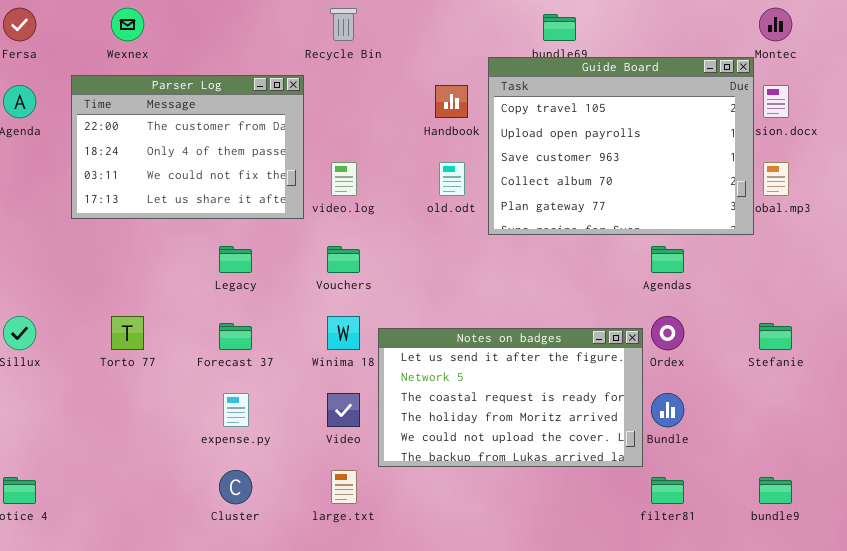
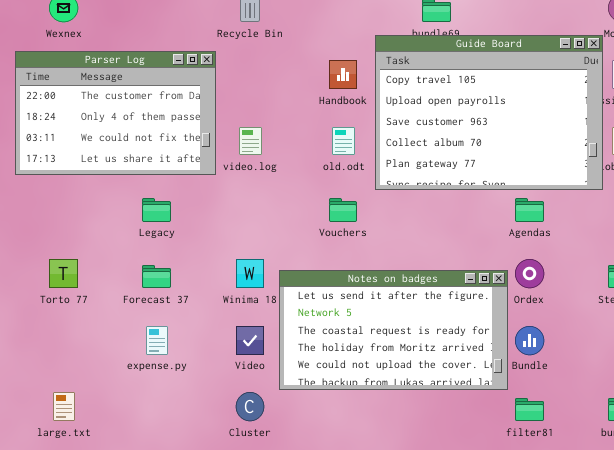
Vouchers: [327,246,360,273] -> [329,198,357,222], moved
Cluster: [219,470,252,504] -> [236,392,264,421], moved
large.txt: [331,470,357,504] -> [53,392,75,421], moved

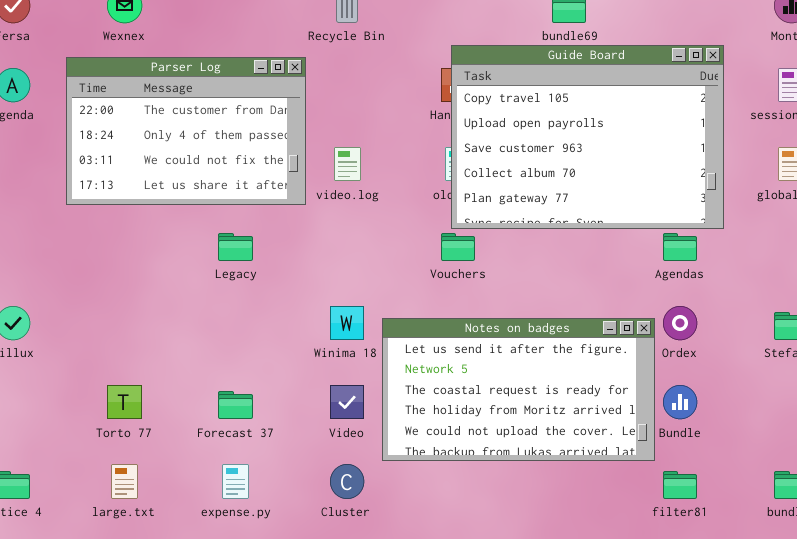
Guide Board: [375,35,603,190] -> [451,45,724,229], moved
Torto 77: [49,259,78,288] -> [107,385,142,419], moved
Forecast 37: [142,265,171,288] -> [218,391,253,419], moved
expense.py: [146,326,168,355] -> [222,464,249,499], moved

